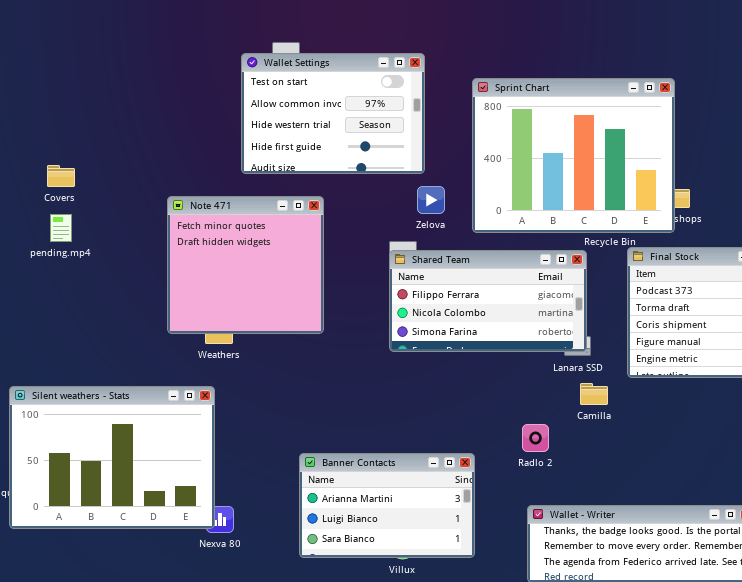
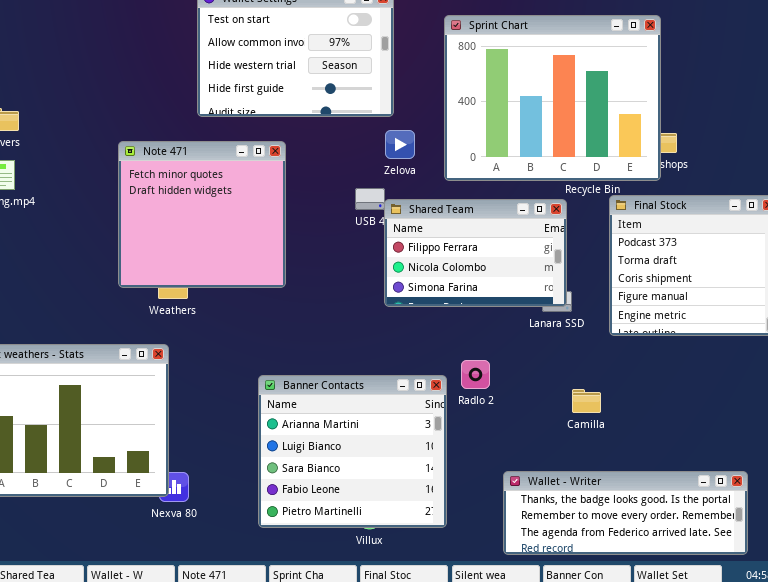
Shared Team: [389,250,587,352] -> [384,199,567,307], resized
Camilla: [580,383,608,405] -> [572,389,601,413], moved
Radlo 2: [522,424,549,452] -> [461,360,490,389], moved
Banner Contacts: [299,453,475,558] -> [258,375,447,528], resized

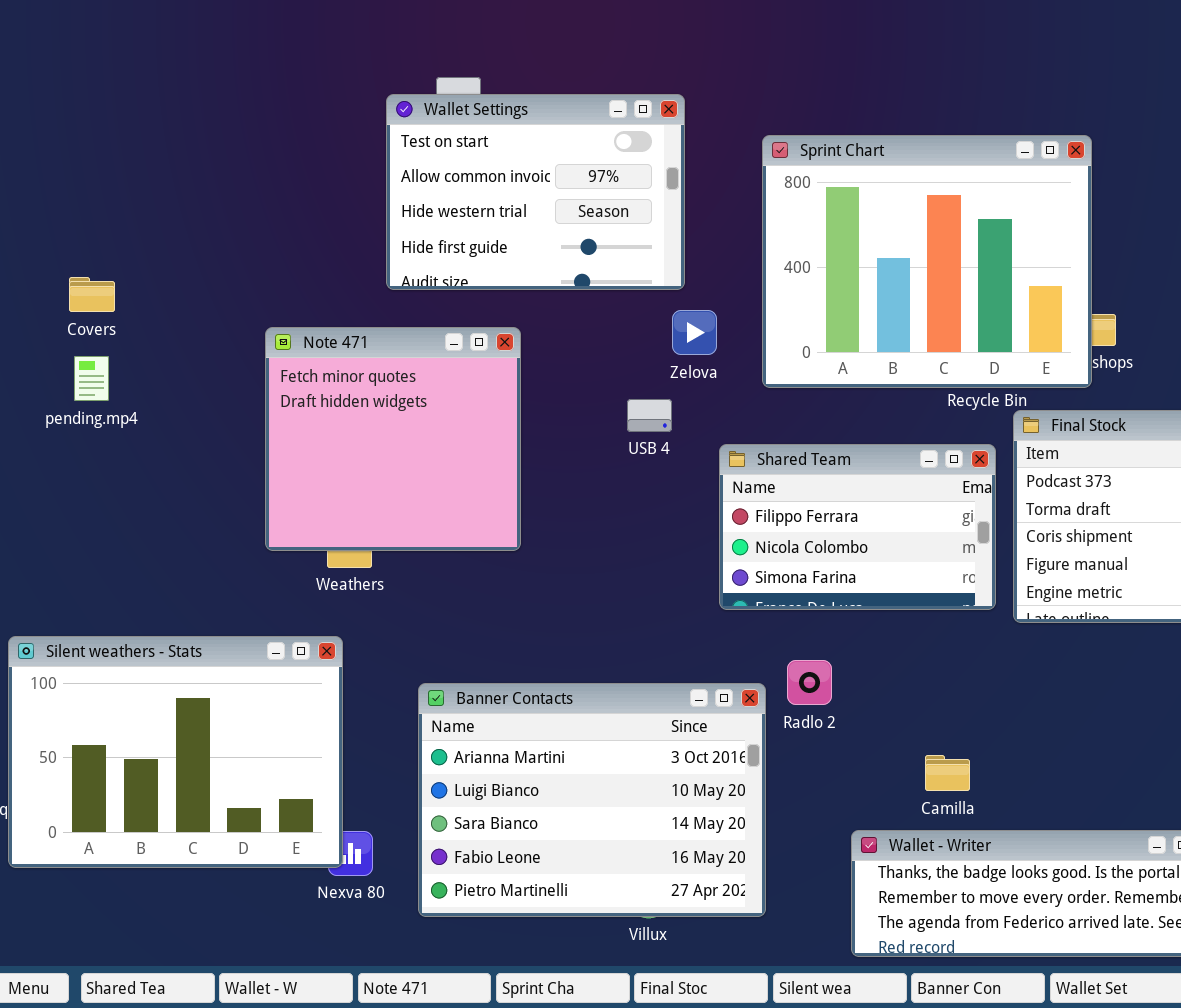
Shared Team: [384,199,567,307] -> [719,444,996,610], moved
Banner Contacts: [258,375,447,528] -> [418,683,766,917], resized
Camilla: [572,389,601,413] -> [925,755,970,791], moved

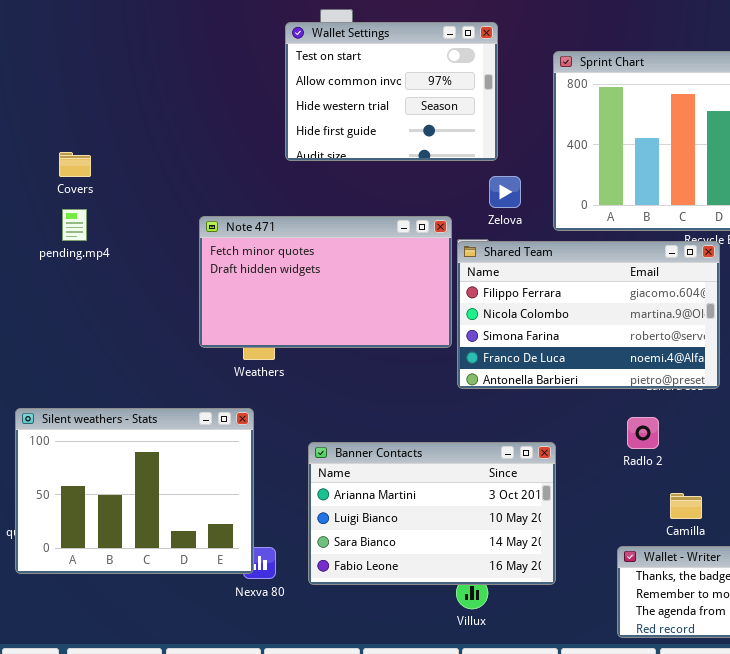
Note 471: [265,327,521,551] -> [199,216,452,348], resized
Shared Team: [719,444,996,610] -> [457,241,720,389], resized
Radlo 2: [787,660,832,705] -> [627,417,659,449], moved
Banner Contacts: [418,683,766,917] -> [308,442,556,585], resized

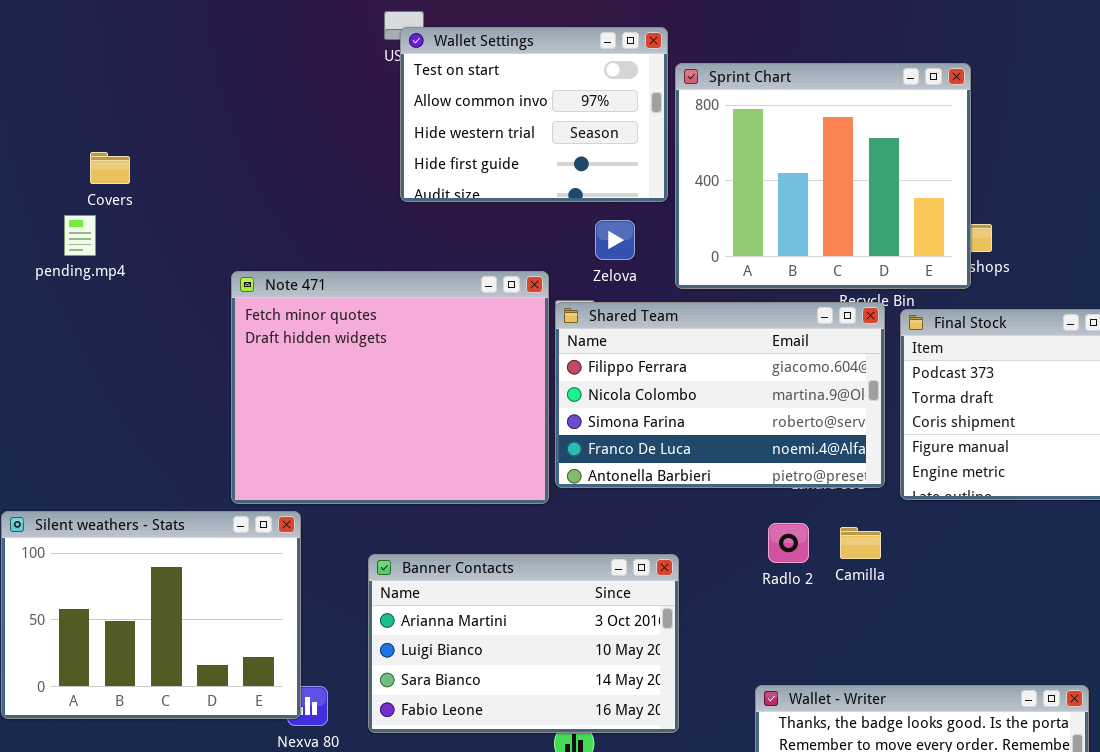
Wallet Settings: [285,22,498,161] -> [400,27,668,202], moved
Covers: [59,152,91,177] -> [90,152,130,184], moved
pending.mp4: [62,209,87,241] -> [64,215,96,256], moved
Note 471: [199,216,452,348] -> [231,271,549,504], resized
Camilla: [670,493,702,519] -> [840,527,881,559], moved

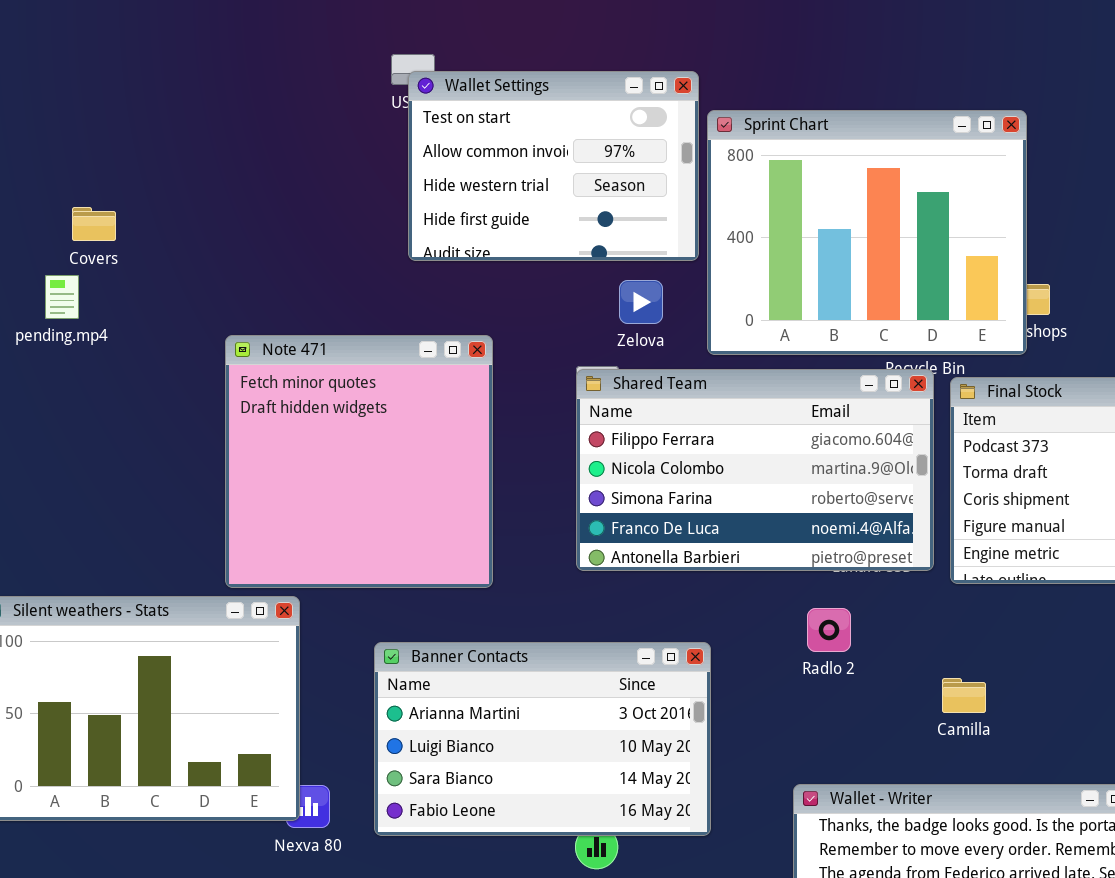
Note 471: [231,271,549,504] -> [225,335,493,588], resized
Camilla: [840,527,881,559] -> [942,678,986,713], moved

